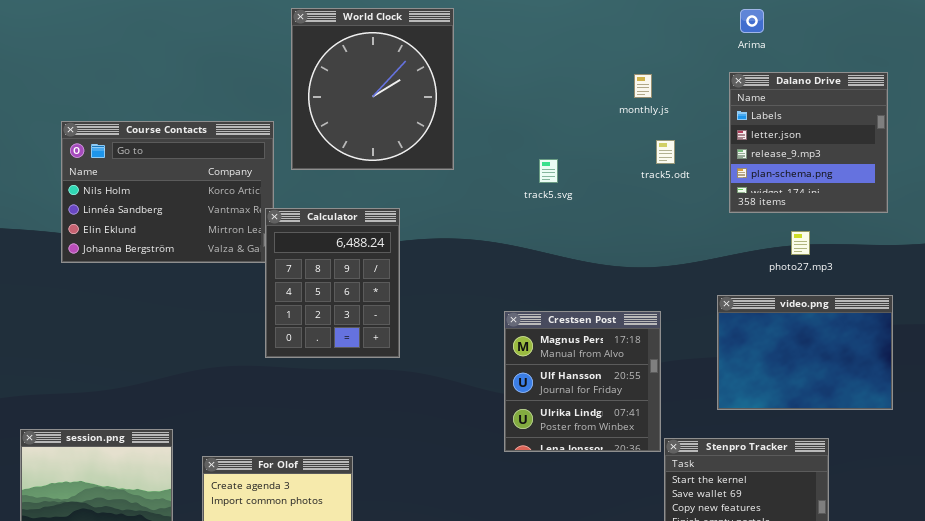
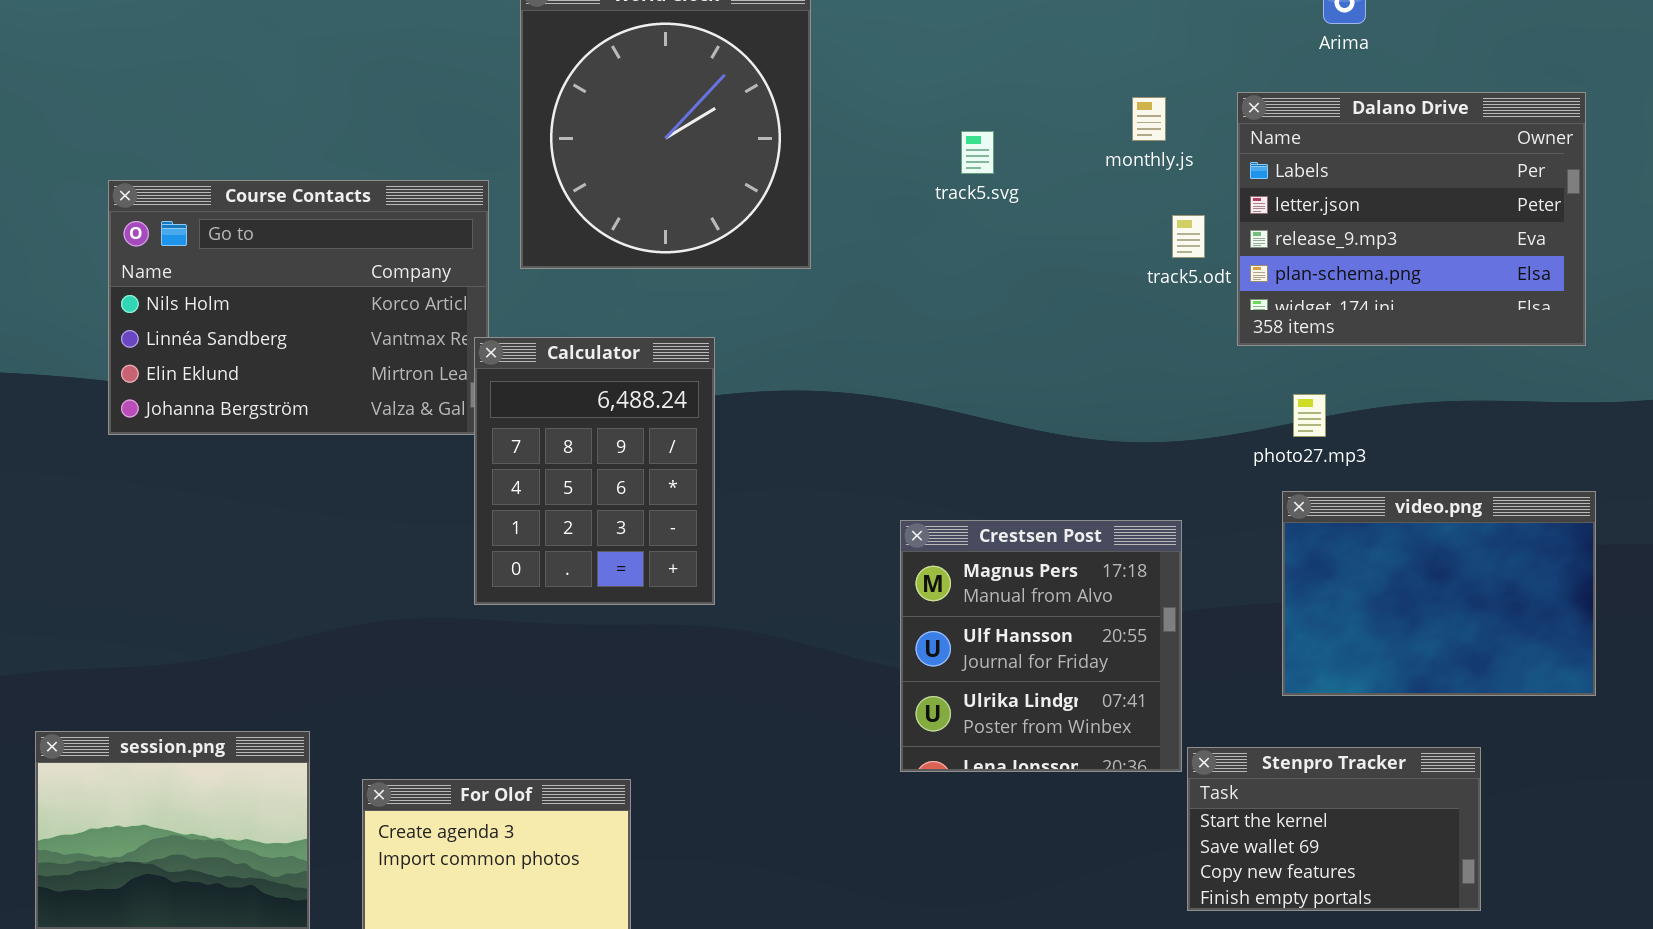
Dalano Drive: [729,72,888,213] -> [1237,92,1586,346], resized
track5.svg: [539,159,558,183] -> [961,131,994,174], moved
photo27.mp3: [791,231,810,255] -> [1293,394,1326,437], moved

